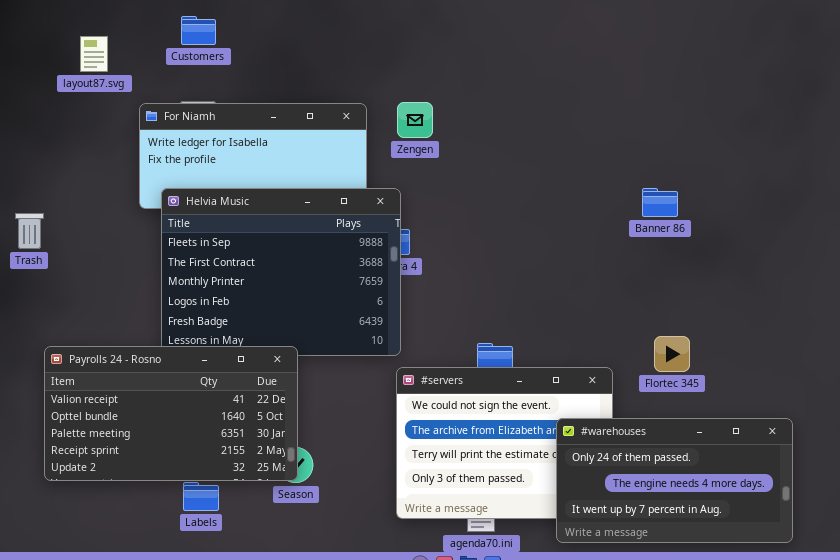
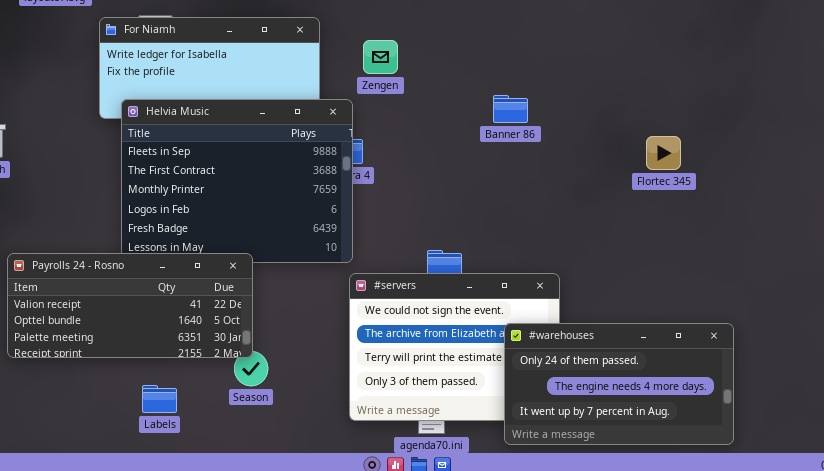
Zengen: [397,102,433,138] -> [363,40,398,74], moved
Banner 86: [642,188,678,217] -> [493,95,528,123], moved
Flortec 345: [654,336,690,372] -> [646,136,681,170], moved
Payrolls 24 - Rosno: [44,346,298,481] -> [7,253,253,358], resized

